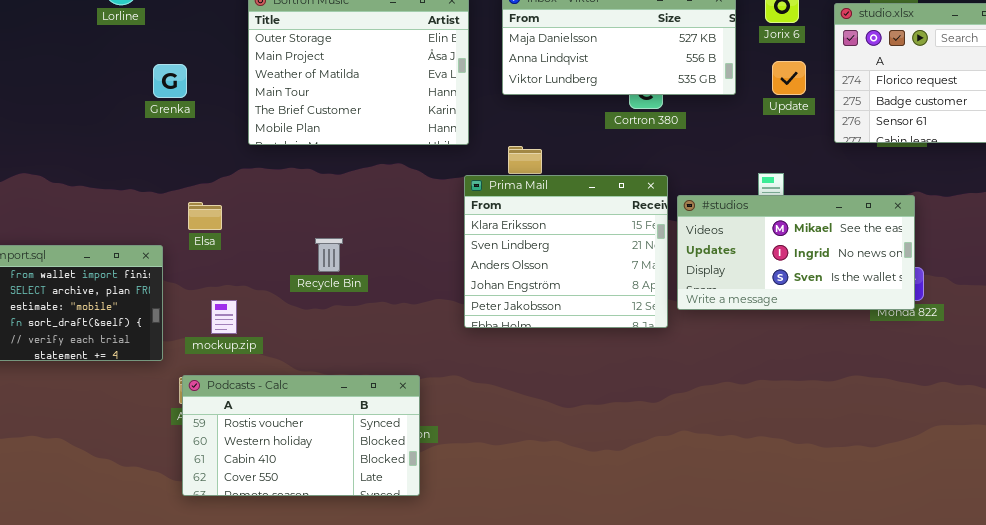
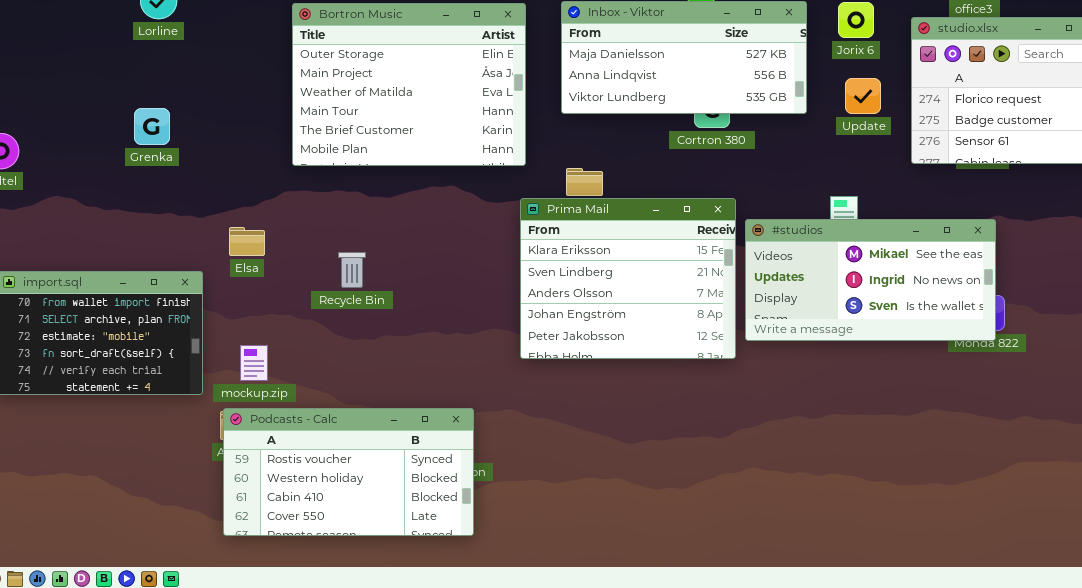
Grenka: [153,64,187,98] -> [134,108,170,145], moved
Recycle Bin: [315,238,343,272] -> [338,252,366,288], moved
mockup.zip: [211,300,237,334] -> [240,345,268,381], moved

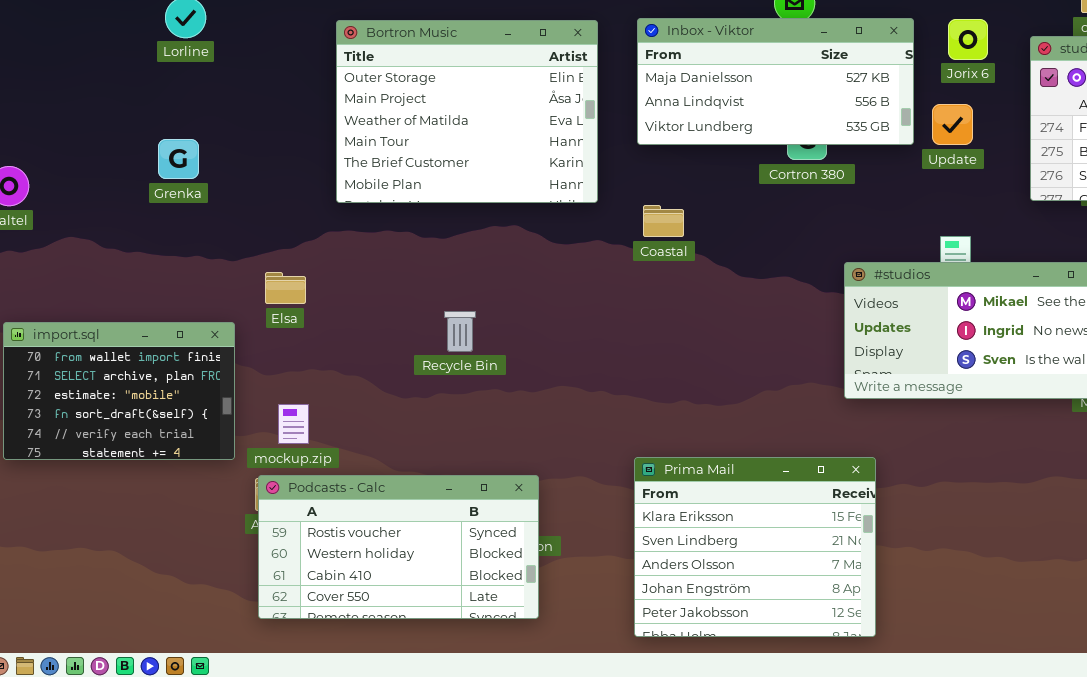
Update: [845,78,881,114] -> [932,104,973,145], moved
Prima Mail: [520,198,736,359] -> [634,457,876,637], moved
Recycle Bin: [338,252,366,288] -> [444,311,476,352], moved

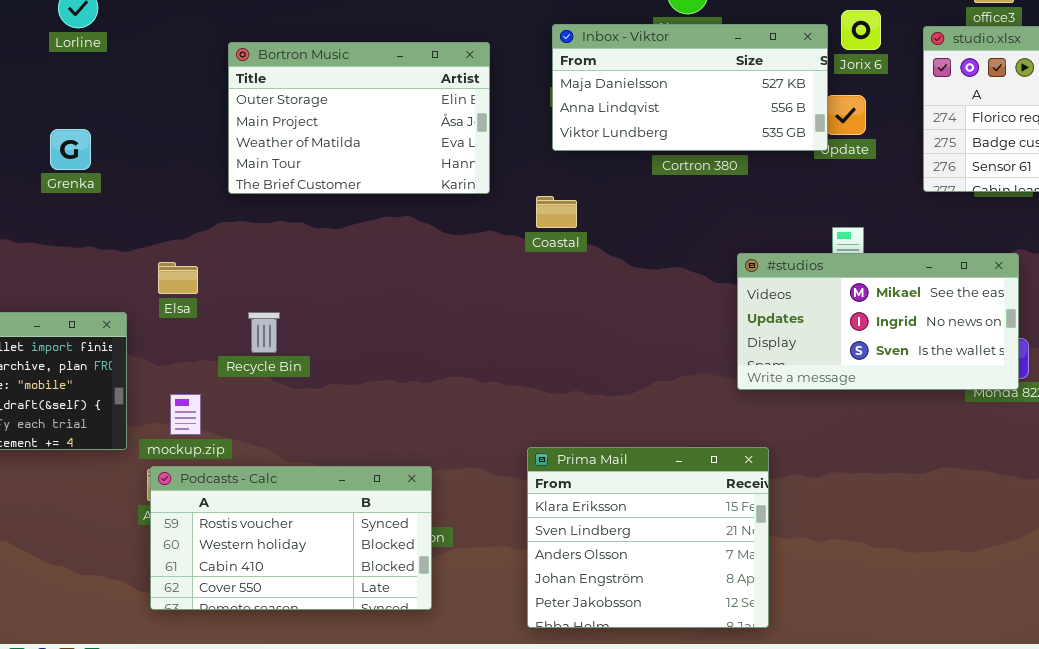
Inbox - Viktor: [637,18,914,145] -> [552,24,828,151], moved
Bortron Music: [336,20,598,203] -> [228,42,490,194], resized
Recycle Bin: [444,311,476,352] -> [248,312,280,353], moved

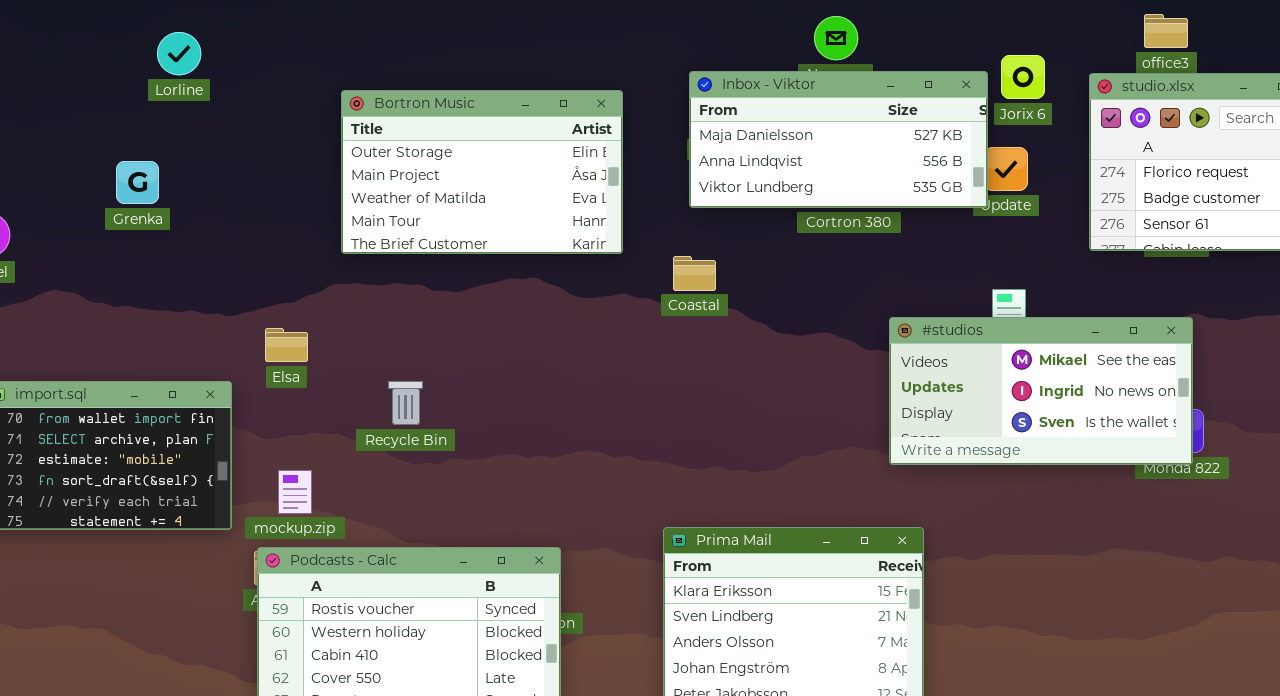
Grenka: [50,129,91,170] -> [116,161,159,204], moved
Recycle Bin: [248,312,280,353] -> [388,381,423,425], moved

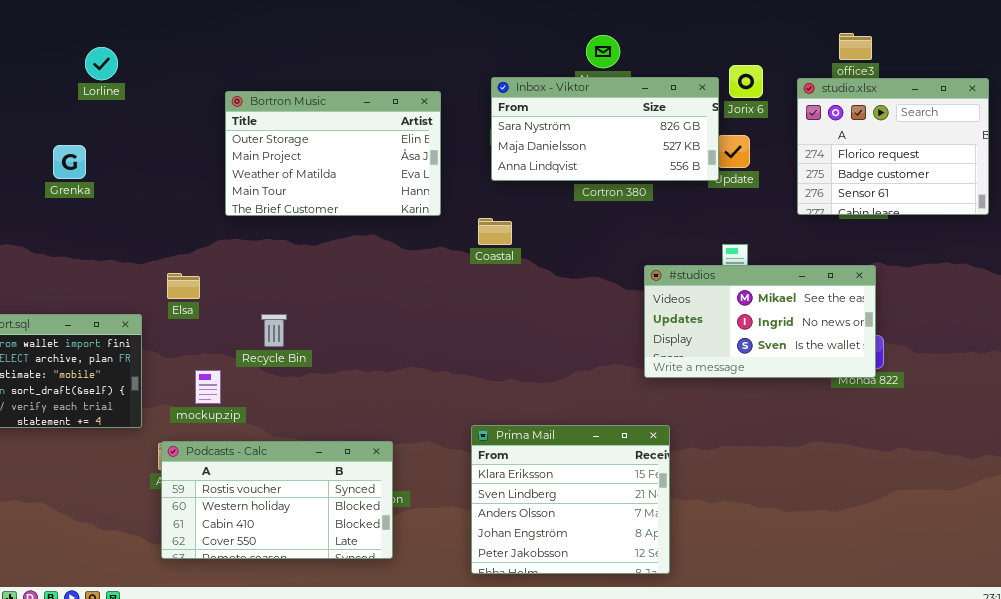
Inbox - Viktor: [689,71,988,208] -> [491,77,719,181], scrolled up 1 row
mockup.zip: [278,470,312,514] -> [195,370,221,404], moved

